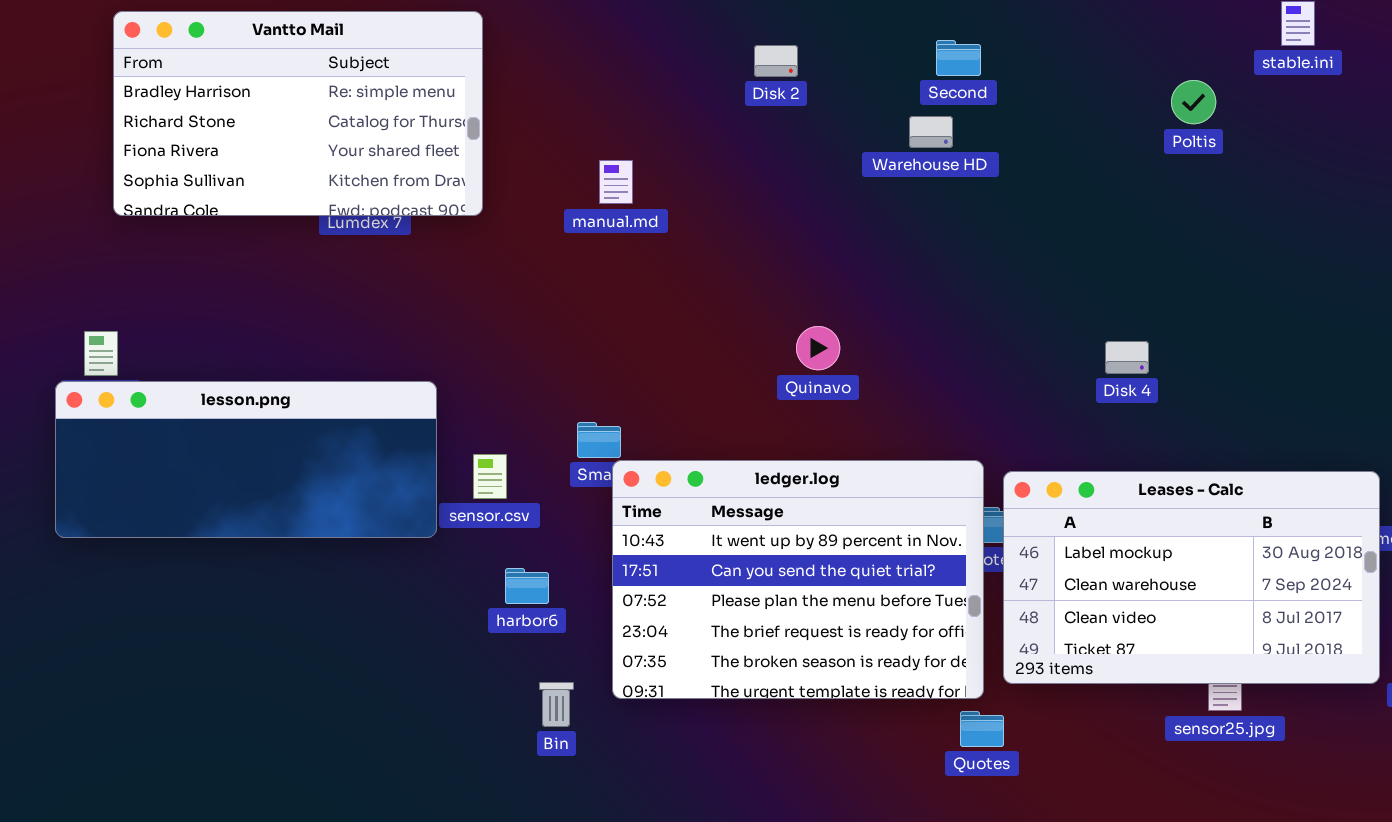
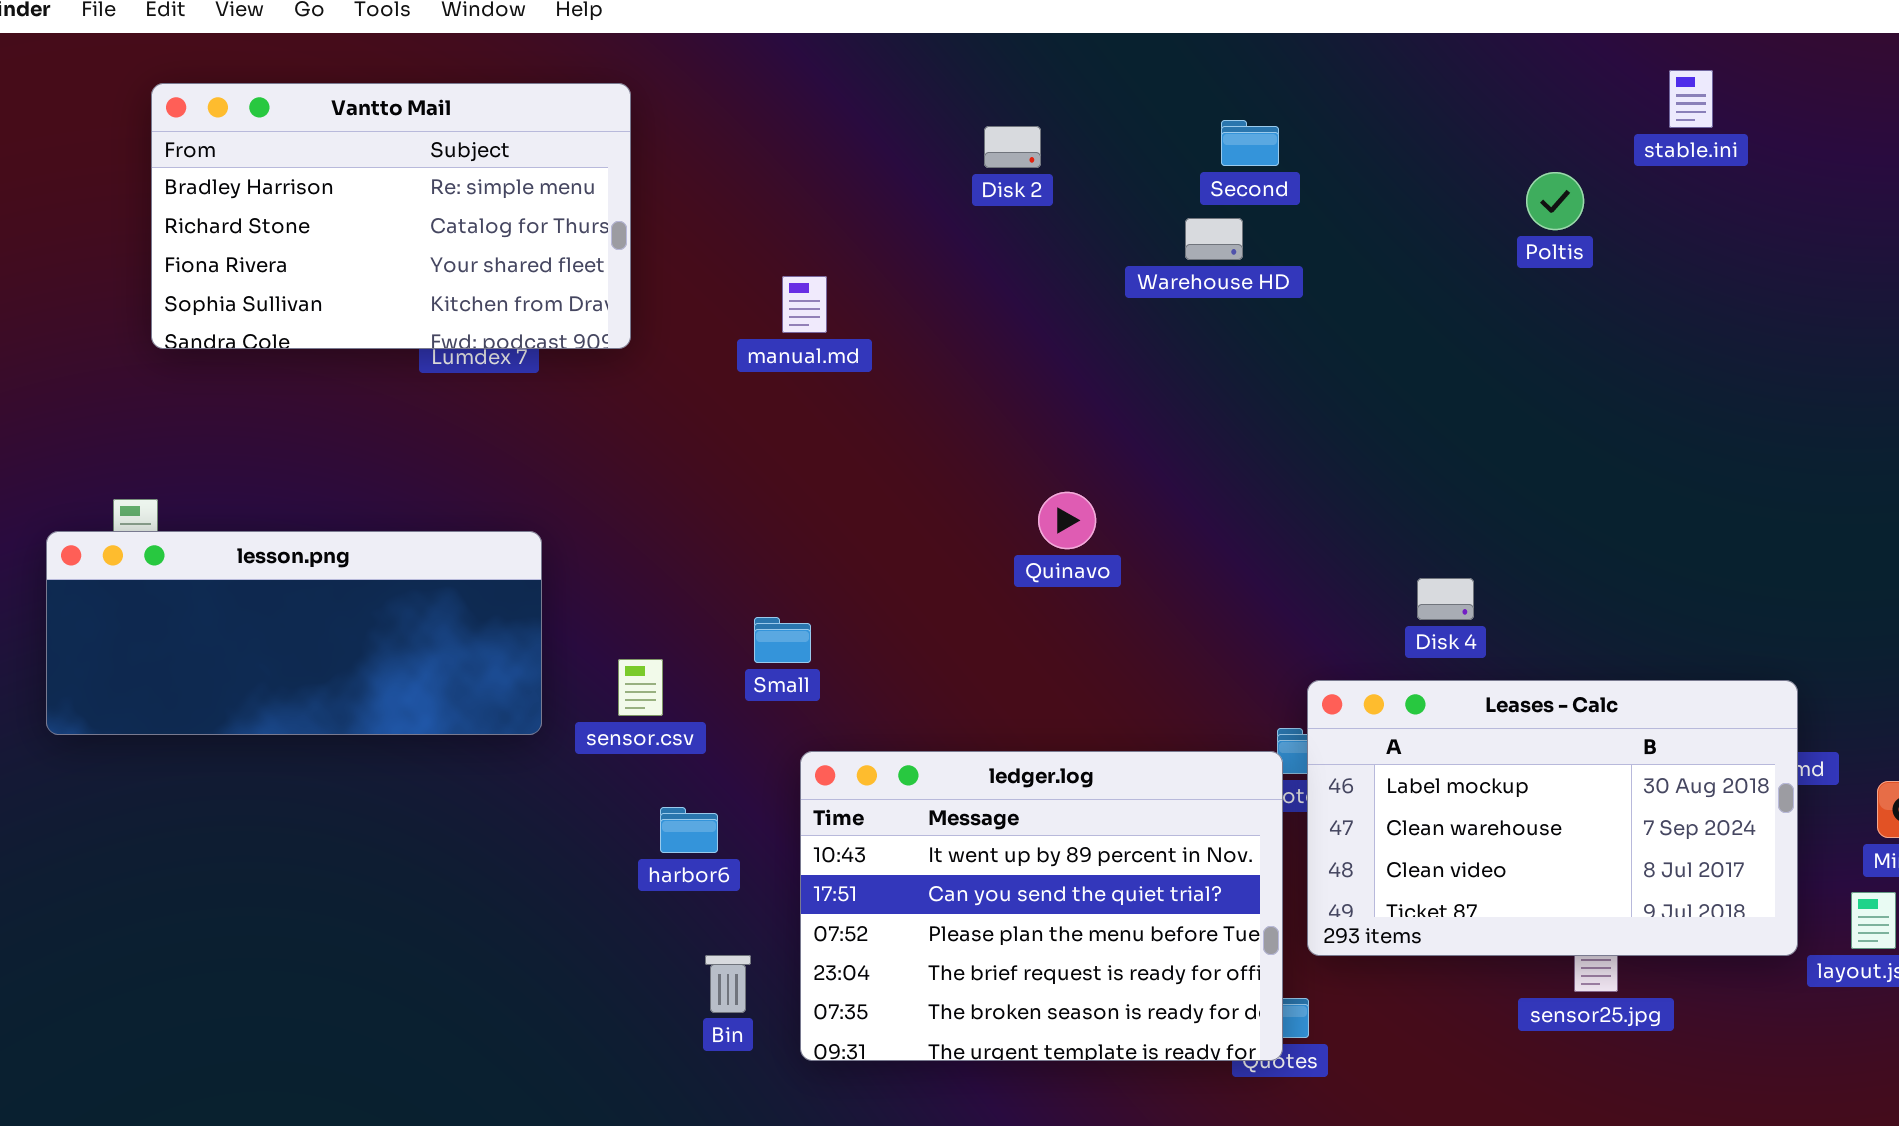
Disk 4: [1105,341,1149,374] -> [1417,578,1474,620], moved
lesson.png: [55,381,437,538] -> [46,531,542,735], moved
ledger.log: [612,460,984,699] -> [800,751,1283,1061], moved

